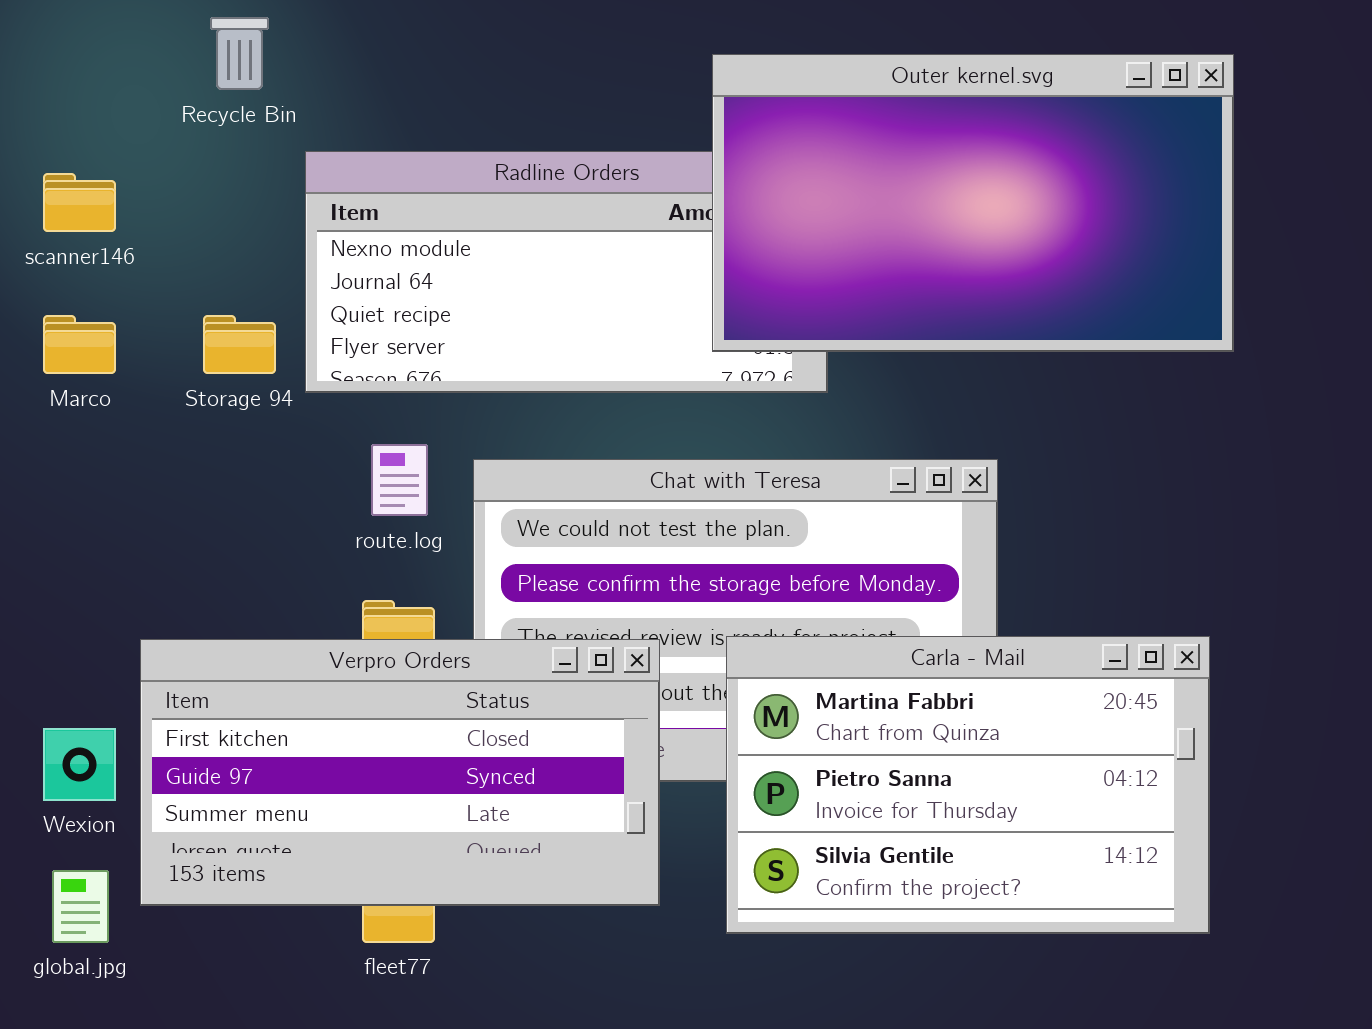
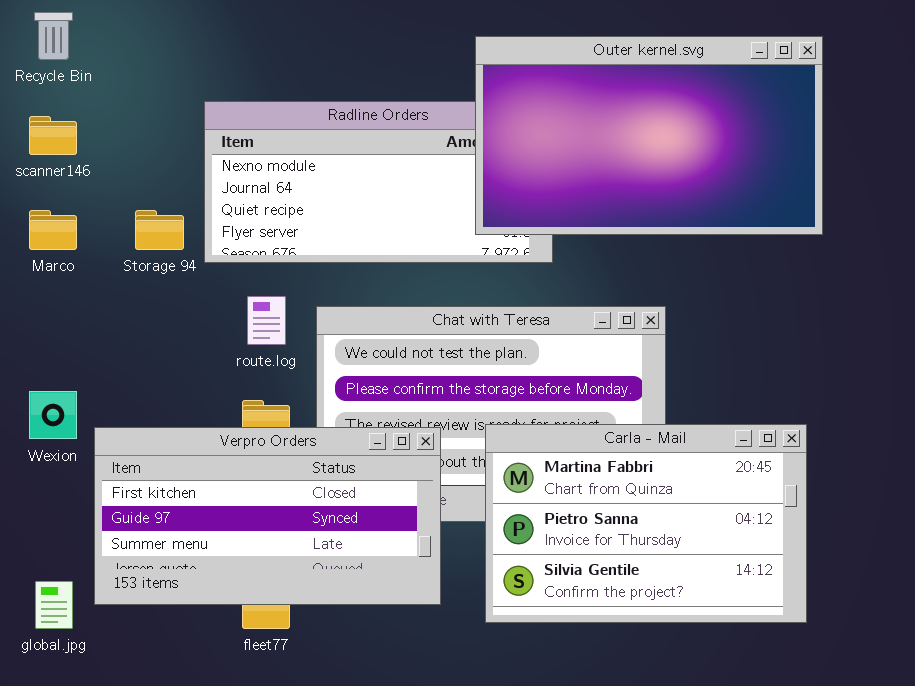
Recycle Bin: [210,17,269,90] -> [34,12,73,60], moved
Wexion: [43,728,116,801] -> [29,391,77,439], moved

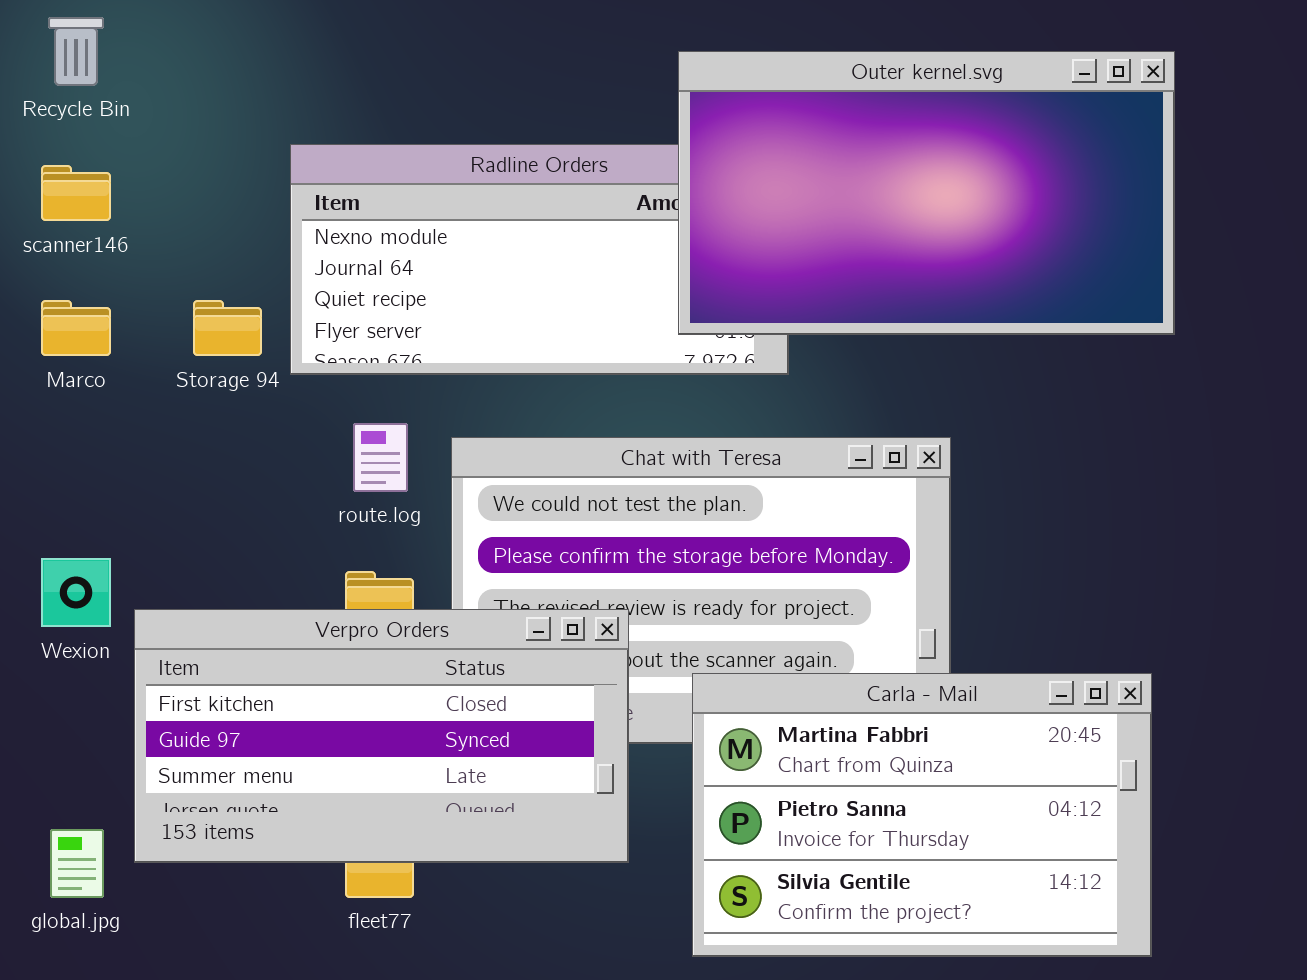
Carla - Mail: [485,424,807,623] -> [692,673,1152,957], moved

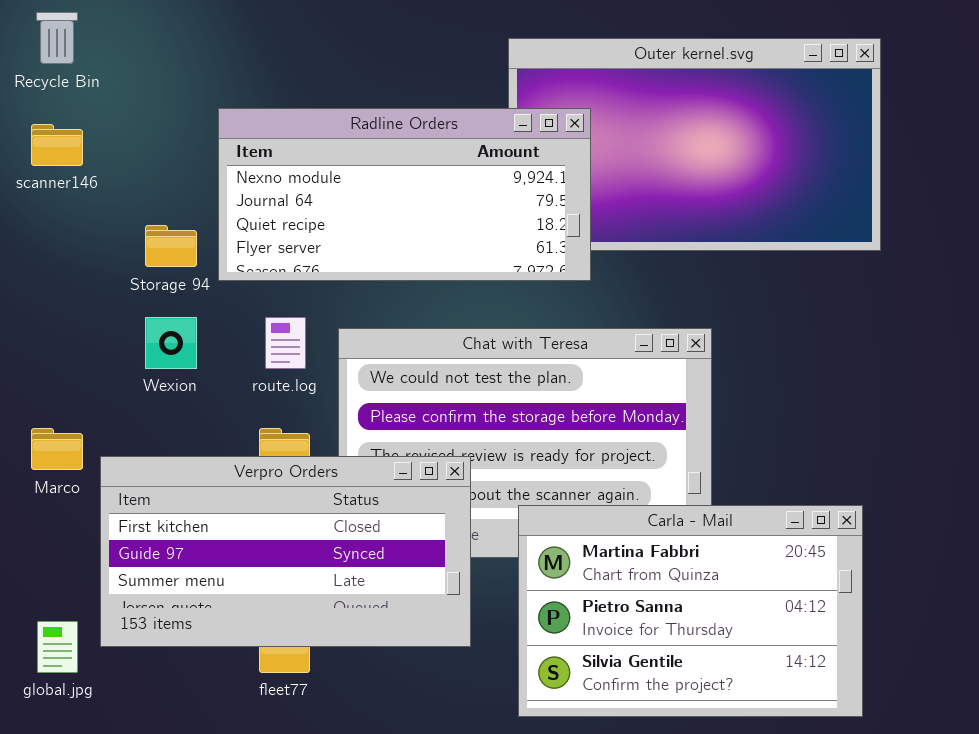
Radline Orders: [290,144,789,375] -> [218,108,591,281], raised
Marco: [41,300,111,356] -> [31,428,83,470], moved
Wexion: [41,558,111,627] -> [145,317,197,369], moved

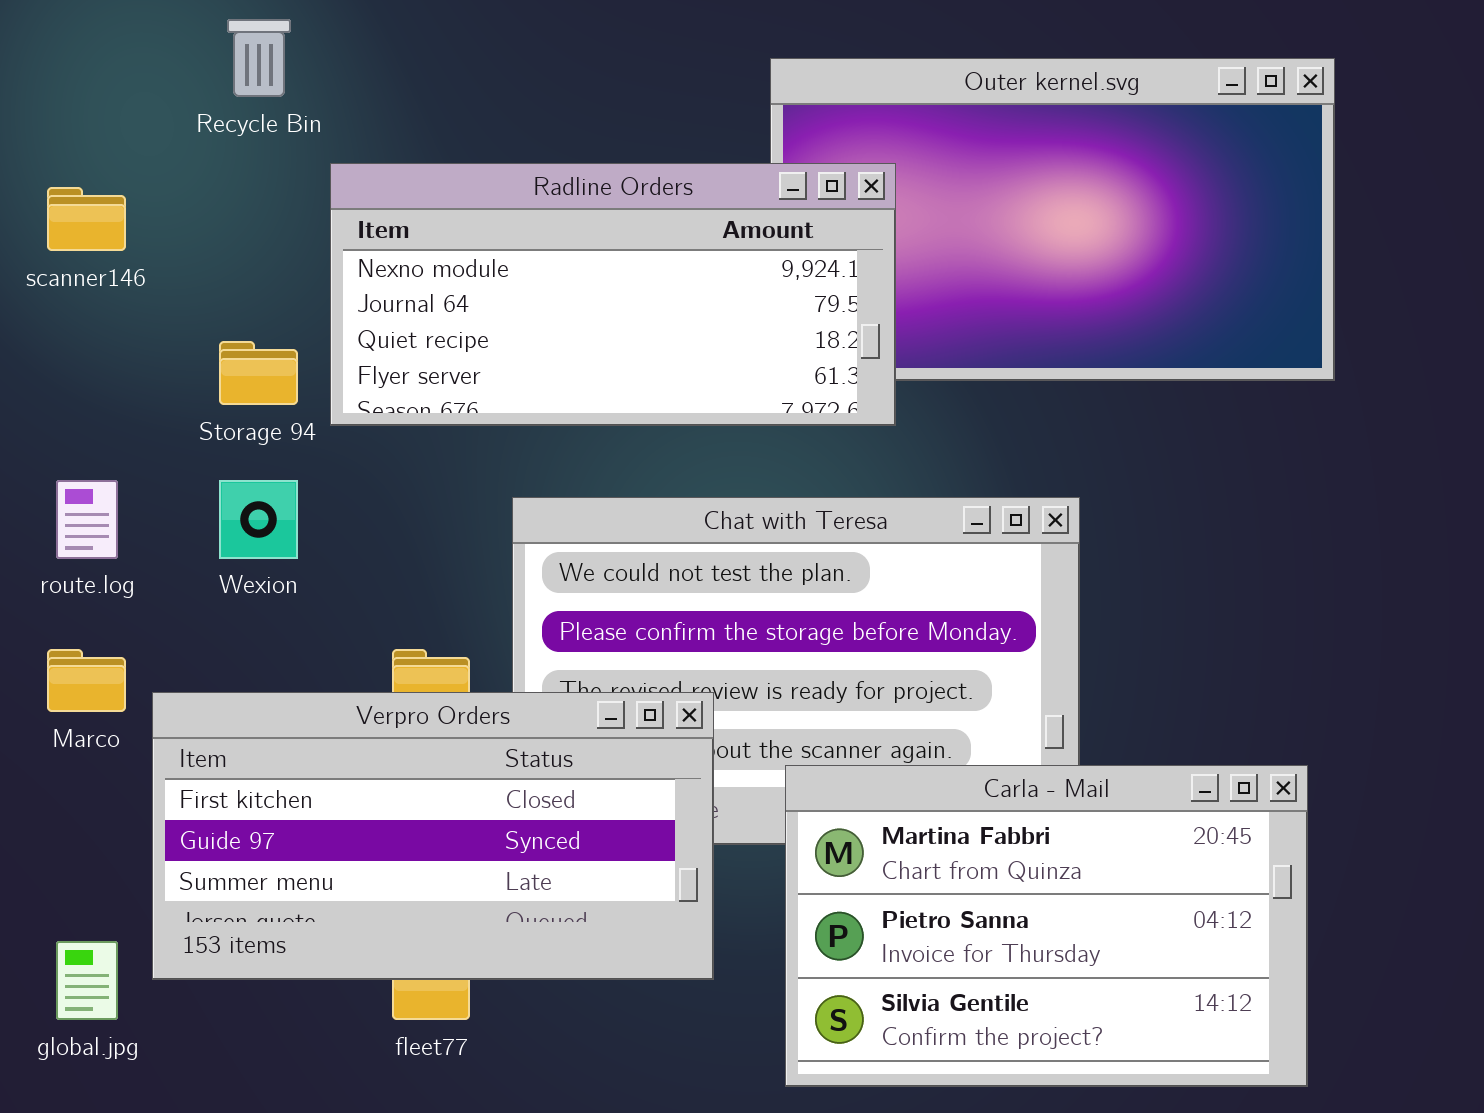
Recycle Bin: [36,12,78,64] -> [227,19,291,97], moved
route.log: [265,317,306,369] -> [56,480,118,559], moved

